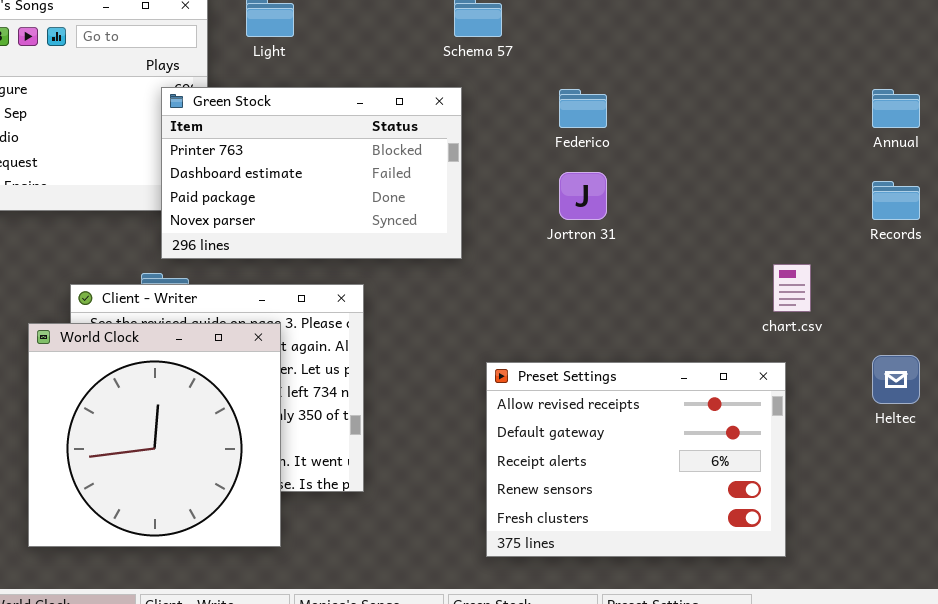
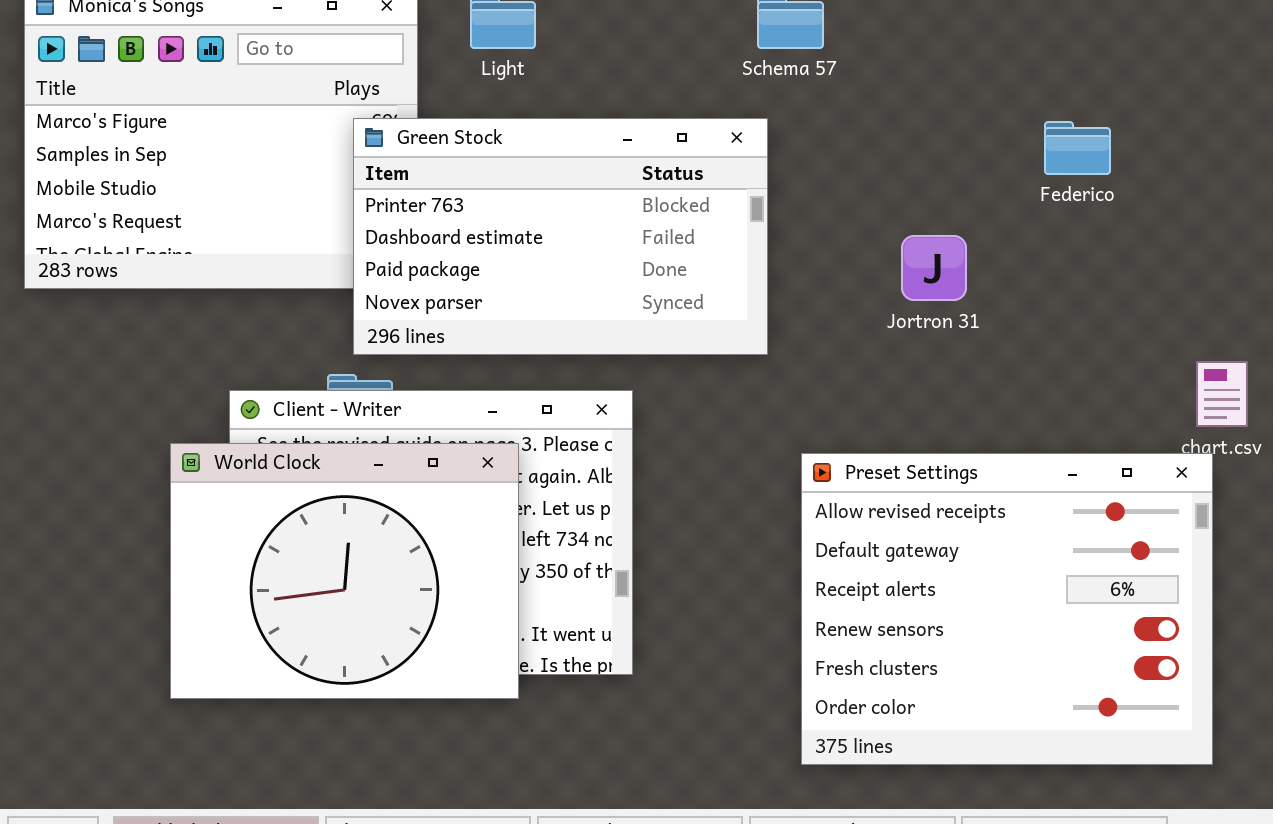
Federico: [559,89,607,128] -> [1044,121,1111,175], moved
World Clock: [28,323,281,547] -> [170,443,519,699], resized
Preset Settings: [486,362,786,557] -> [801,453,1213,765], resized

